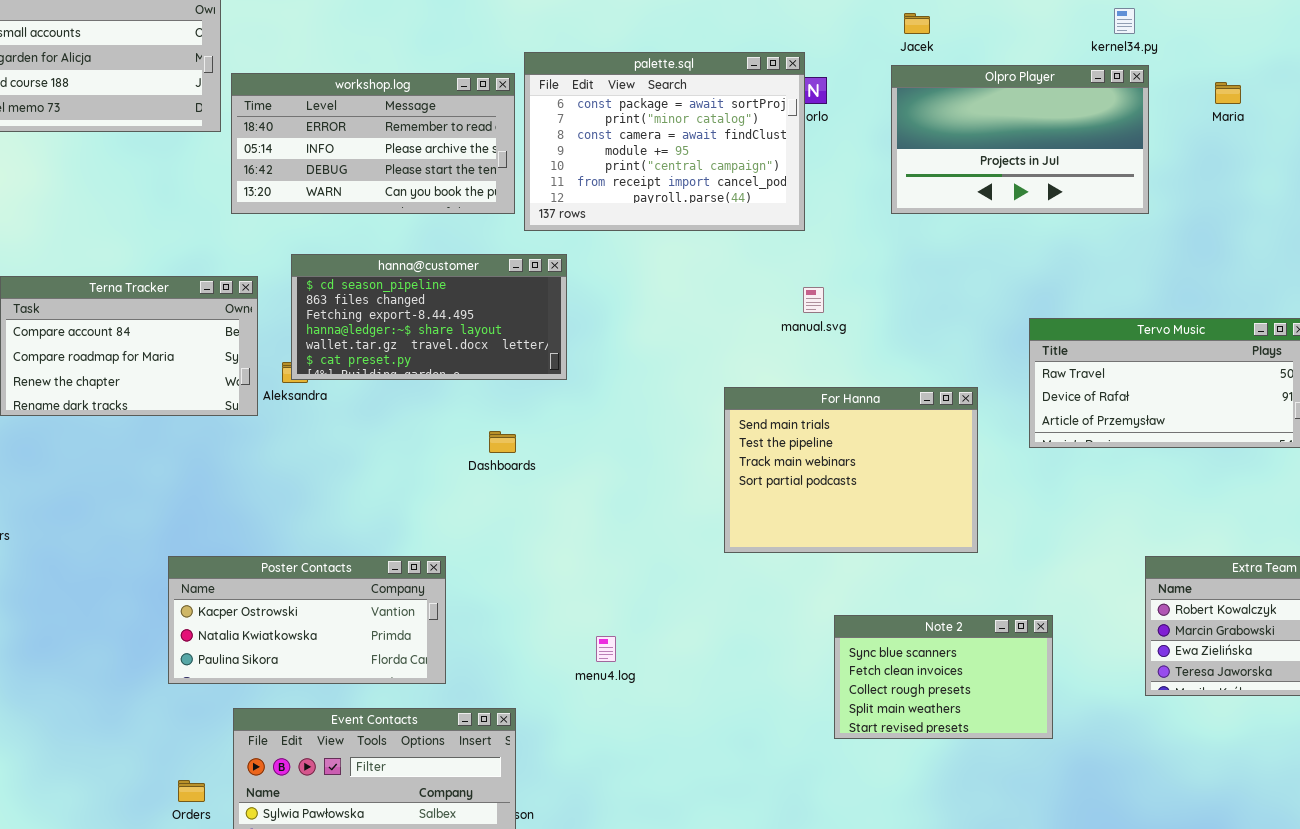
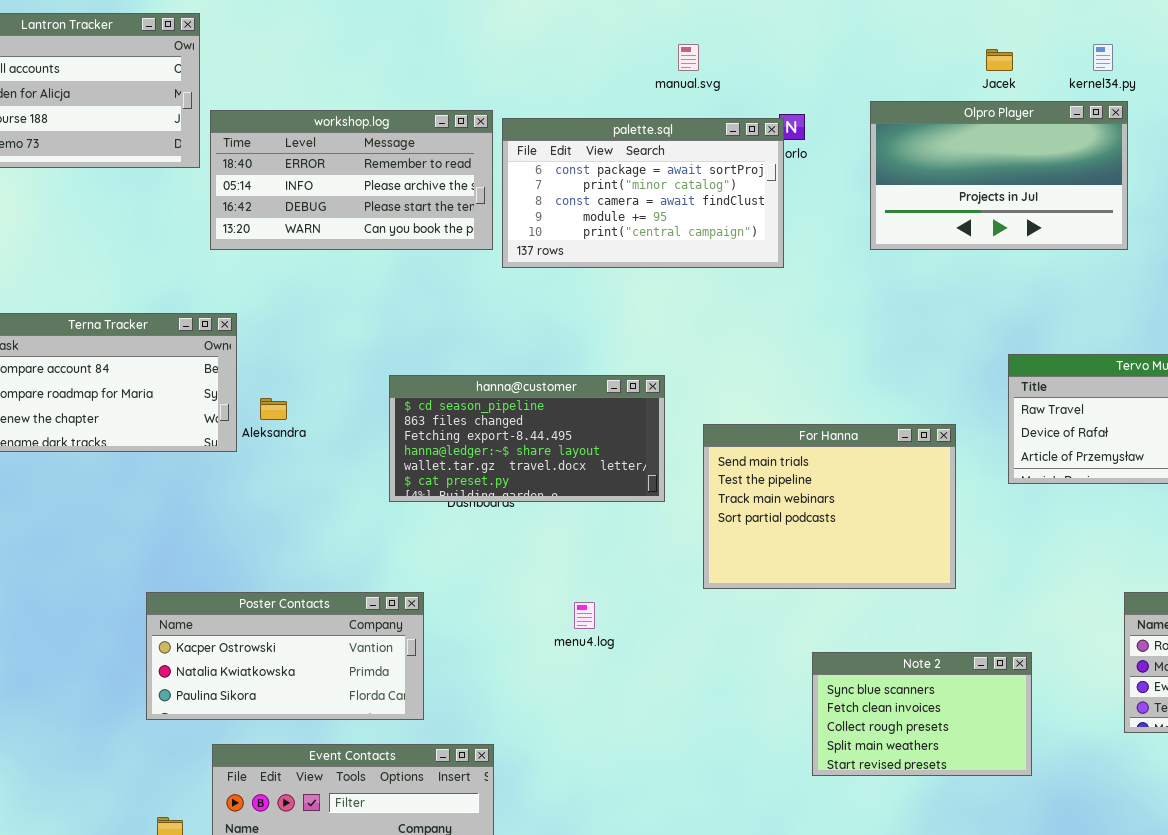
Jacek: [904,13,930,34] -> [986,49,1013,71], moved
palette.sql: [524,52,805,231] -> [502,118,784,268], resized
hanna@customer: [291,254,567,380] -> [389,375,665,502], moved
manual.svg: [803,287,824,313] -> [678,44,699,71], moved
menu4.log: [596,636,616,662] -> [574,602,595,629], moved

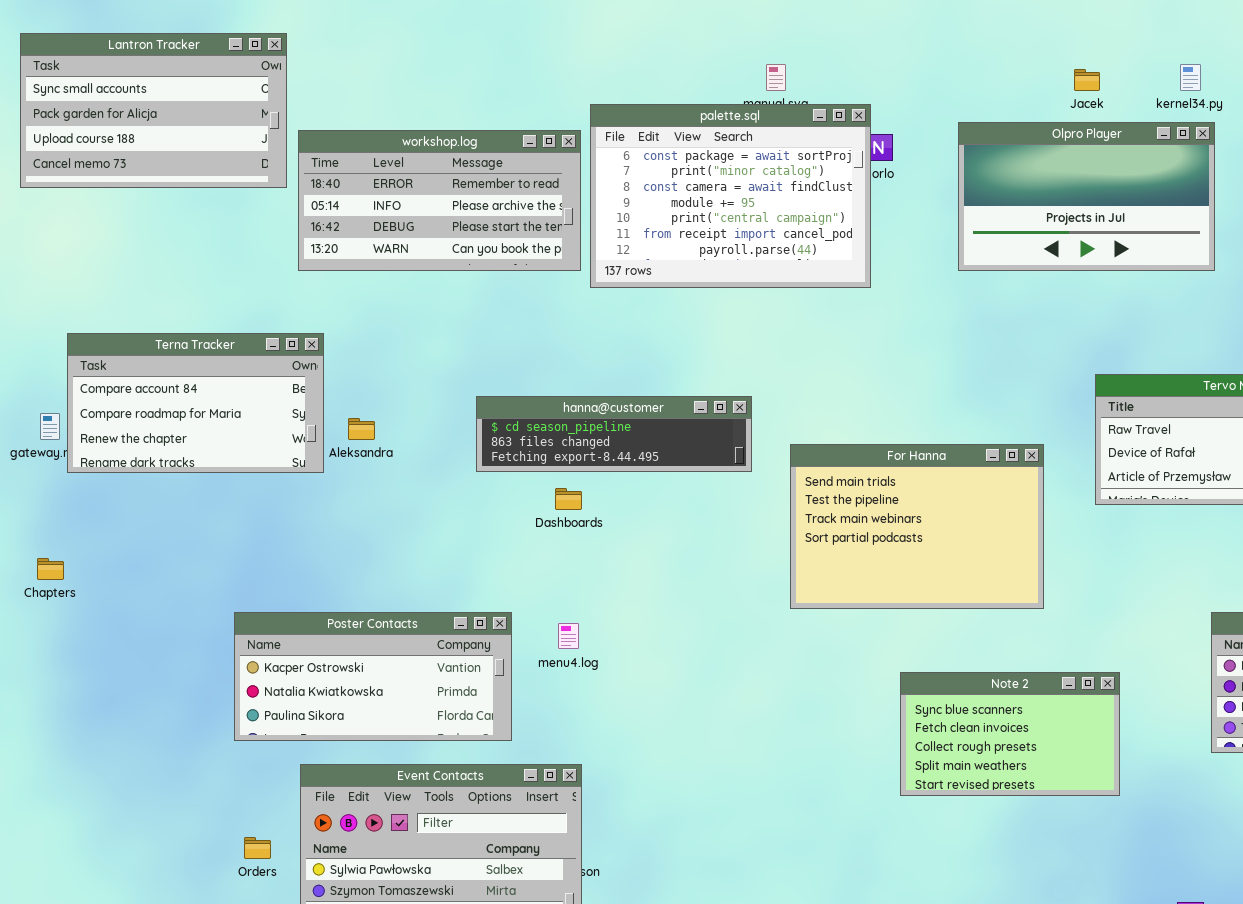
palette.sql: [502,118,784,268] -> [590,104,871,288], resized
hanna@customer: [389,375,665,502] -> [476,396,752,472], resized
menu4.log: [574,602,595,629] -> [558,623,579,649], moved

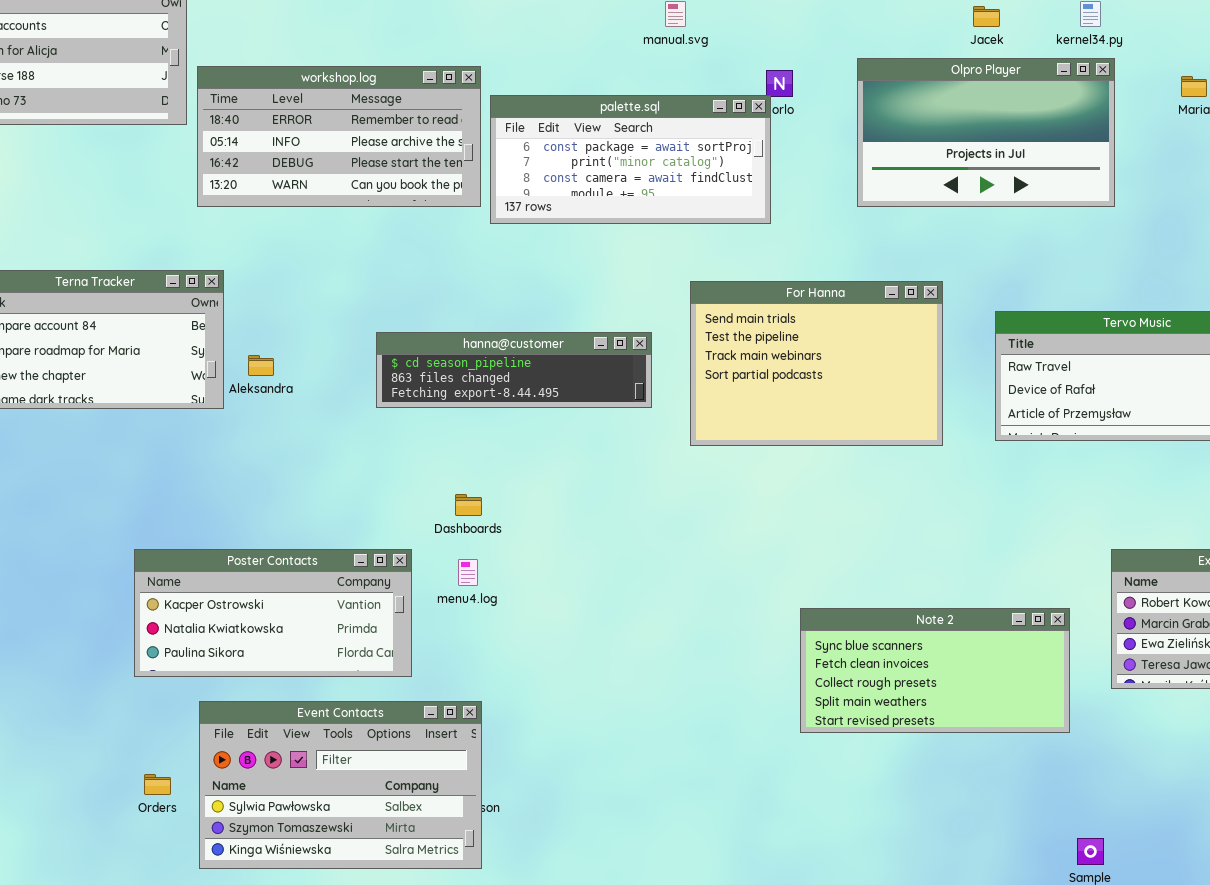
palette.sql: [590,104,871,288] -> [490,95,771,224], resized
For Hanna: [790,444,1044,609] -> [690,281,943,446], moved
Dashboards: [555,488,582,510] -> [455,494,482,516], moved
Note 2: [900,672,1120,796] -> [800,608,1070,733], resized

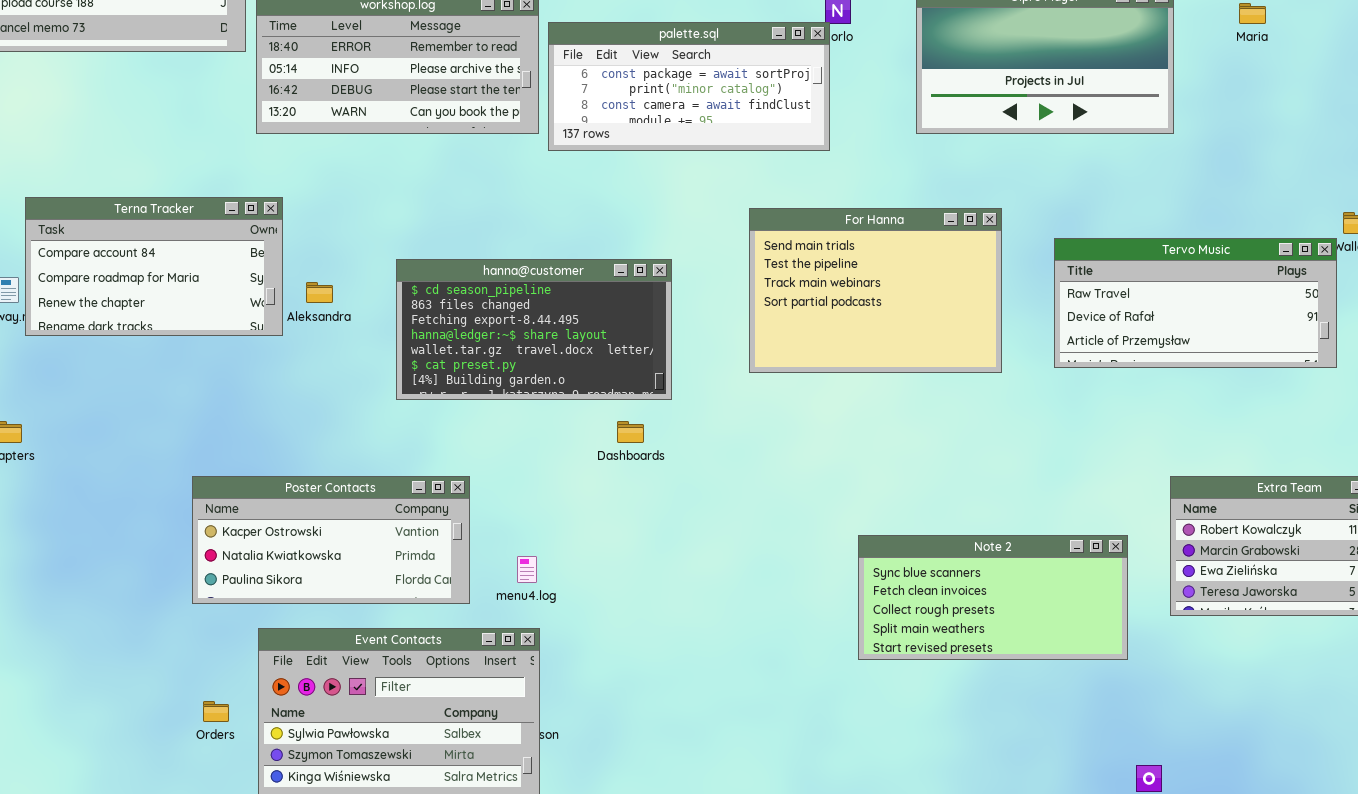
hanna@customer: [376,332,652,408] -> [396,259,672,400], moved, resized
Dashboards: [455,494,482,516] -> [617,421,644,443], moved
menu4.log: [458,559,478,586] -> [517,556,537,583], moved

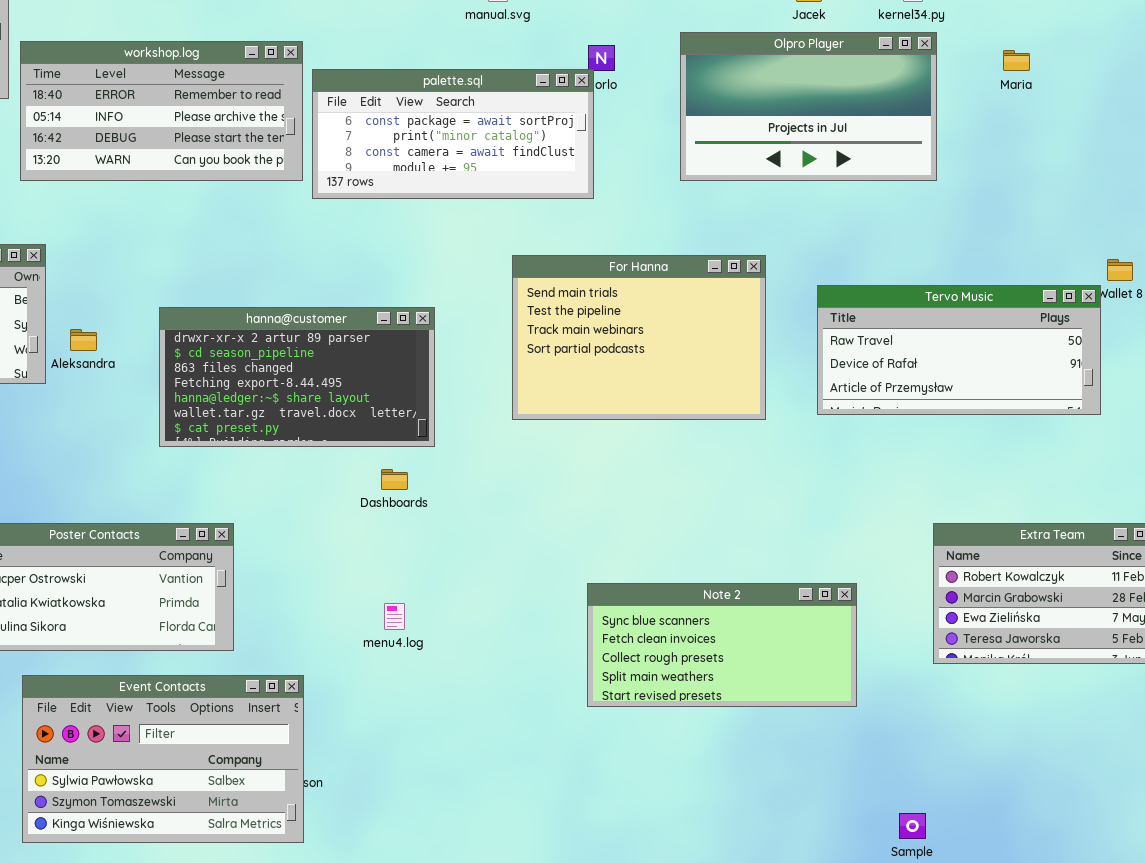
hanna@customer: [396,259,672,400] -> [159,307,435,447], scrolled up 1 row
Note 2: [858,535,1128,660] -> [587,583,857,707], moved
menu4.log: [517,556,537,583] -> [384,603,405,630], moved

